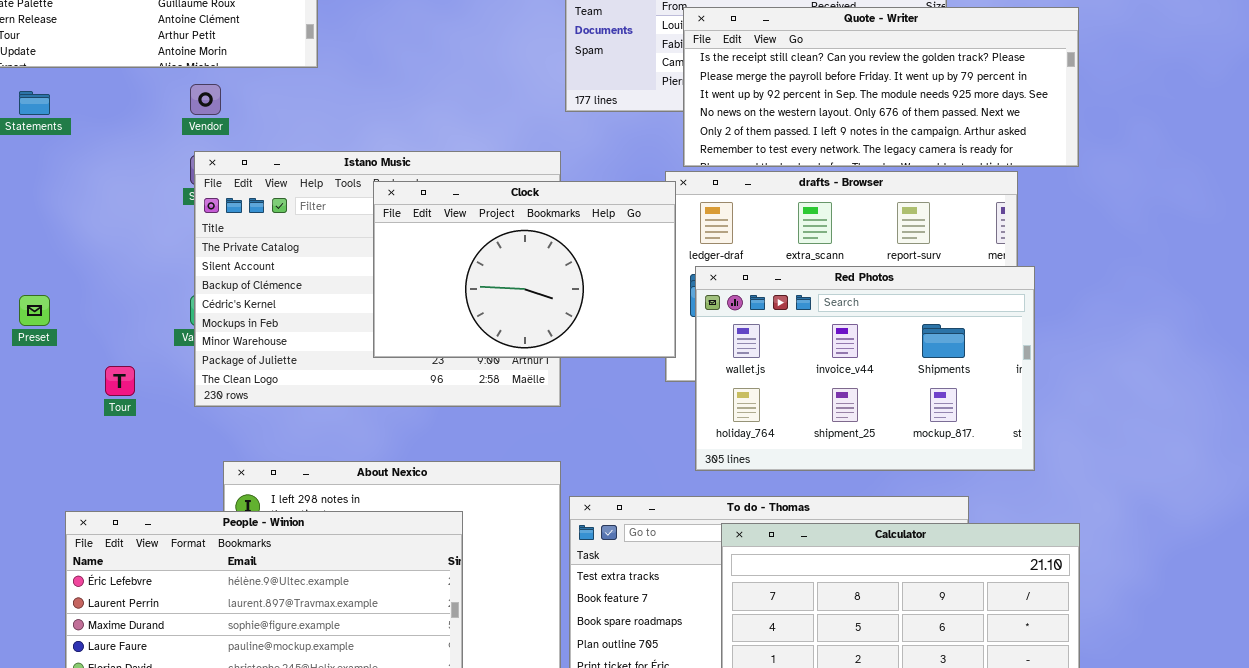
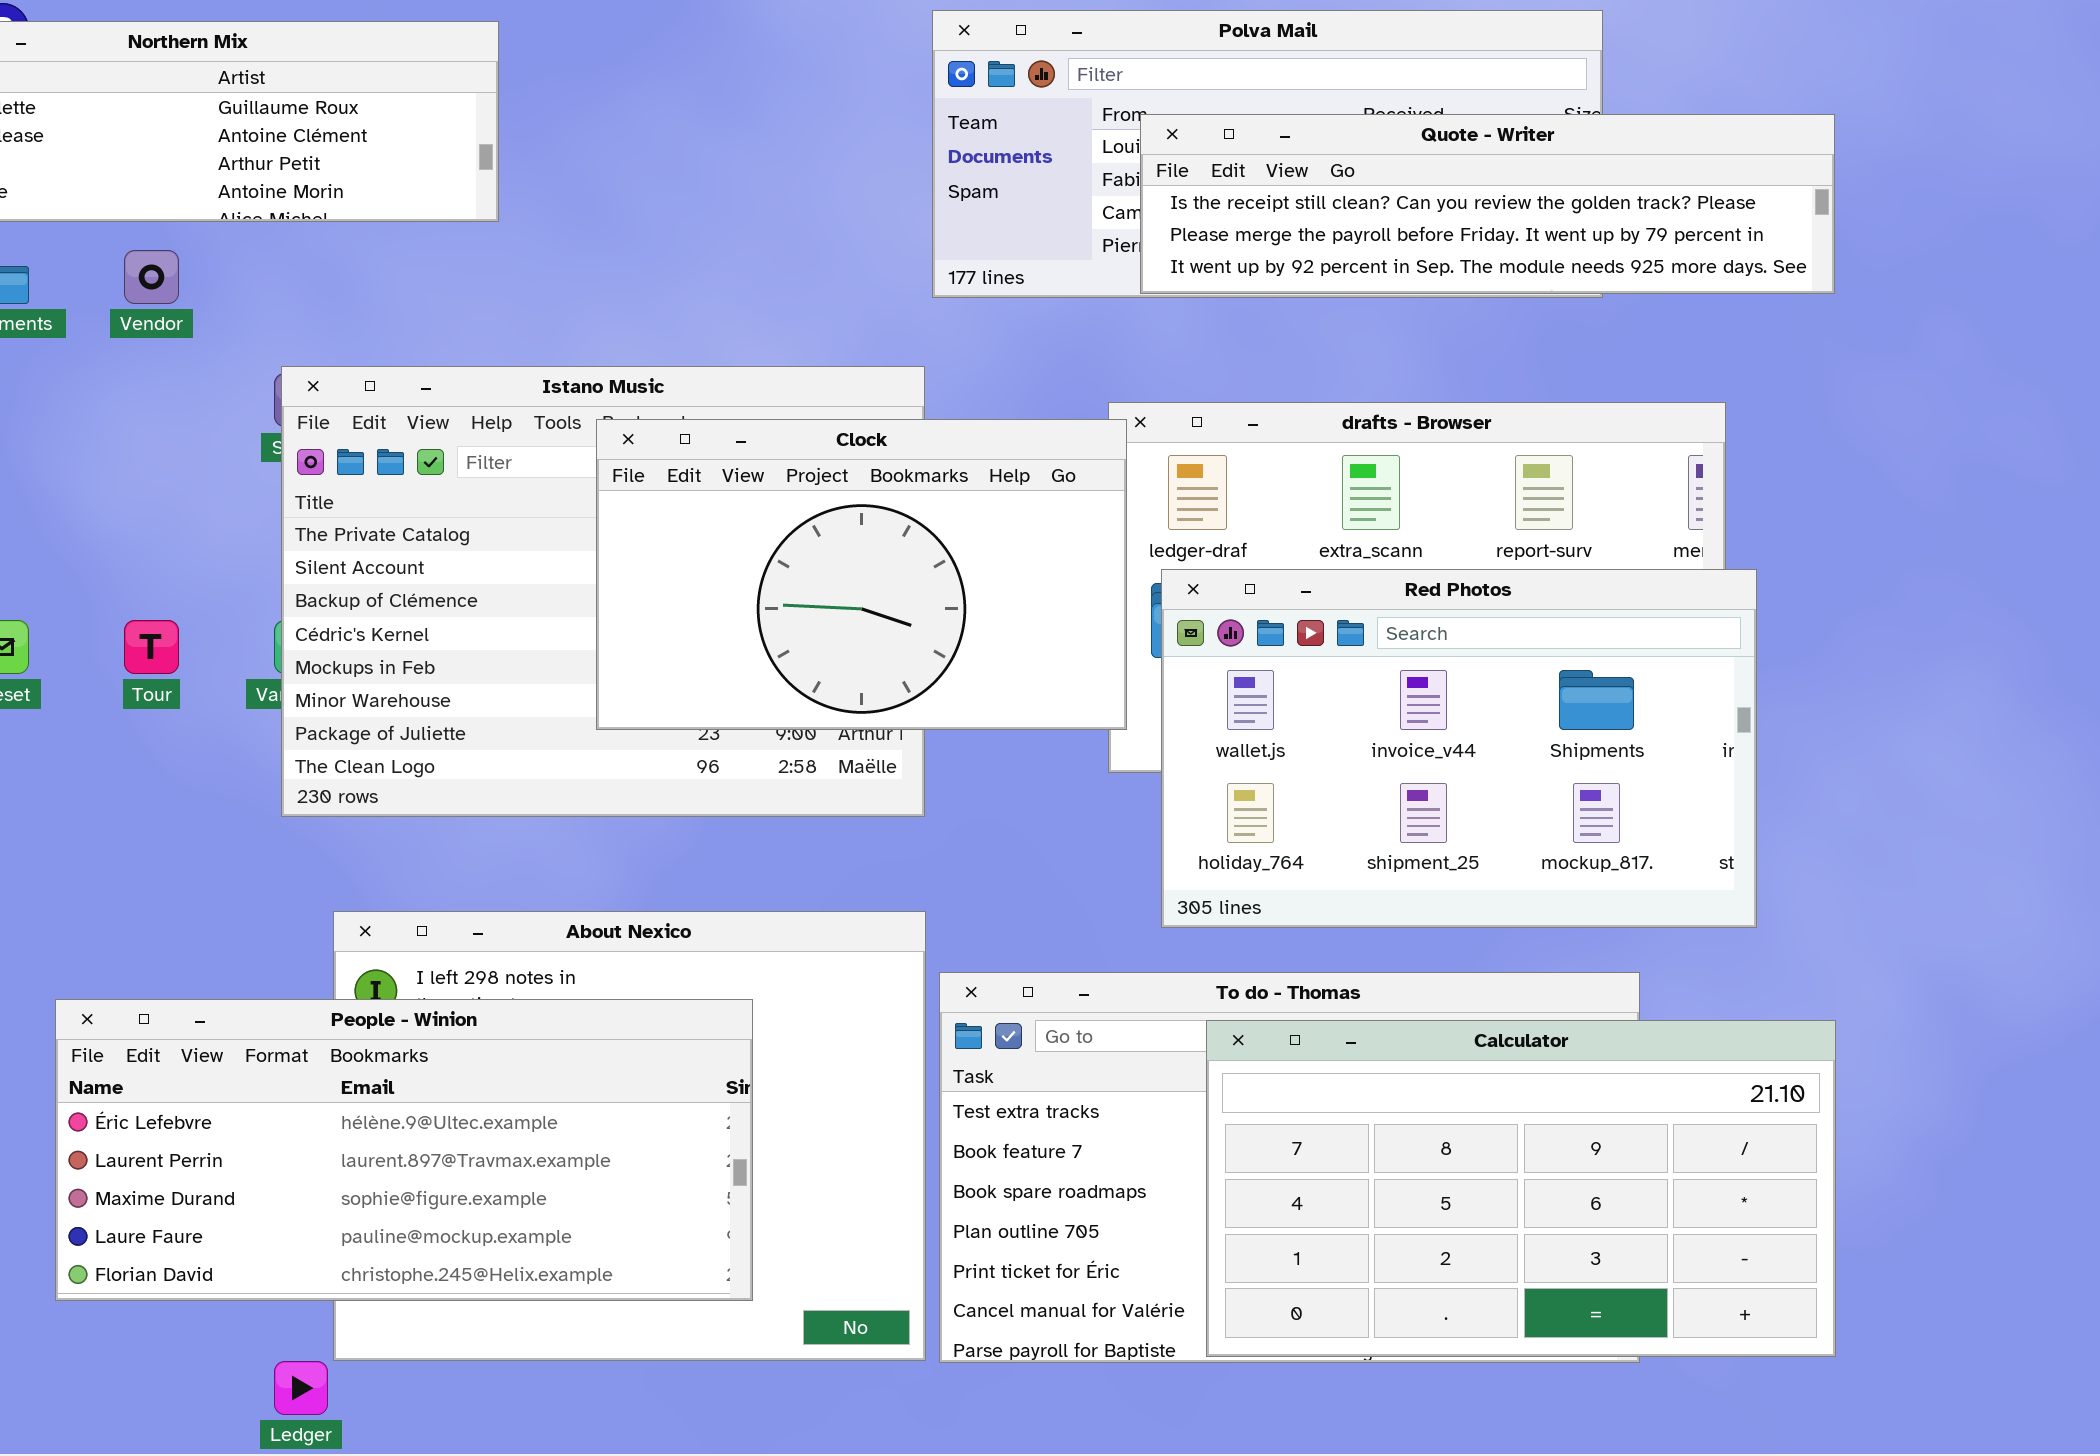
Quote - Writer: [683,7,1079,167] -> [1140,114,1835,294], resized
Vendor: [190,84,221,115] -> [124,250,179,304], moved
Tour: [105,366,135,396] -> [124,620,179,674], moved

